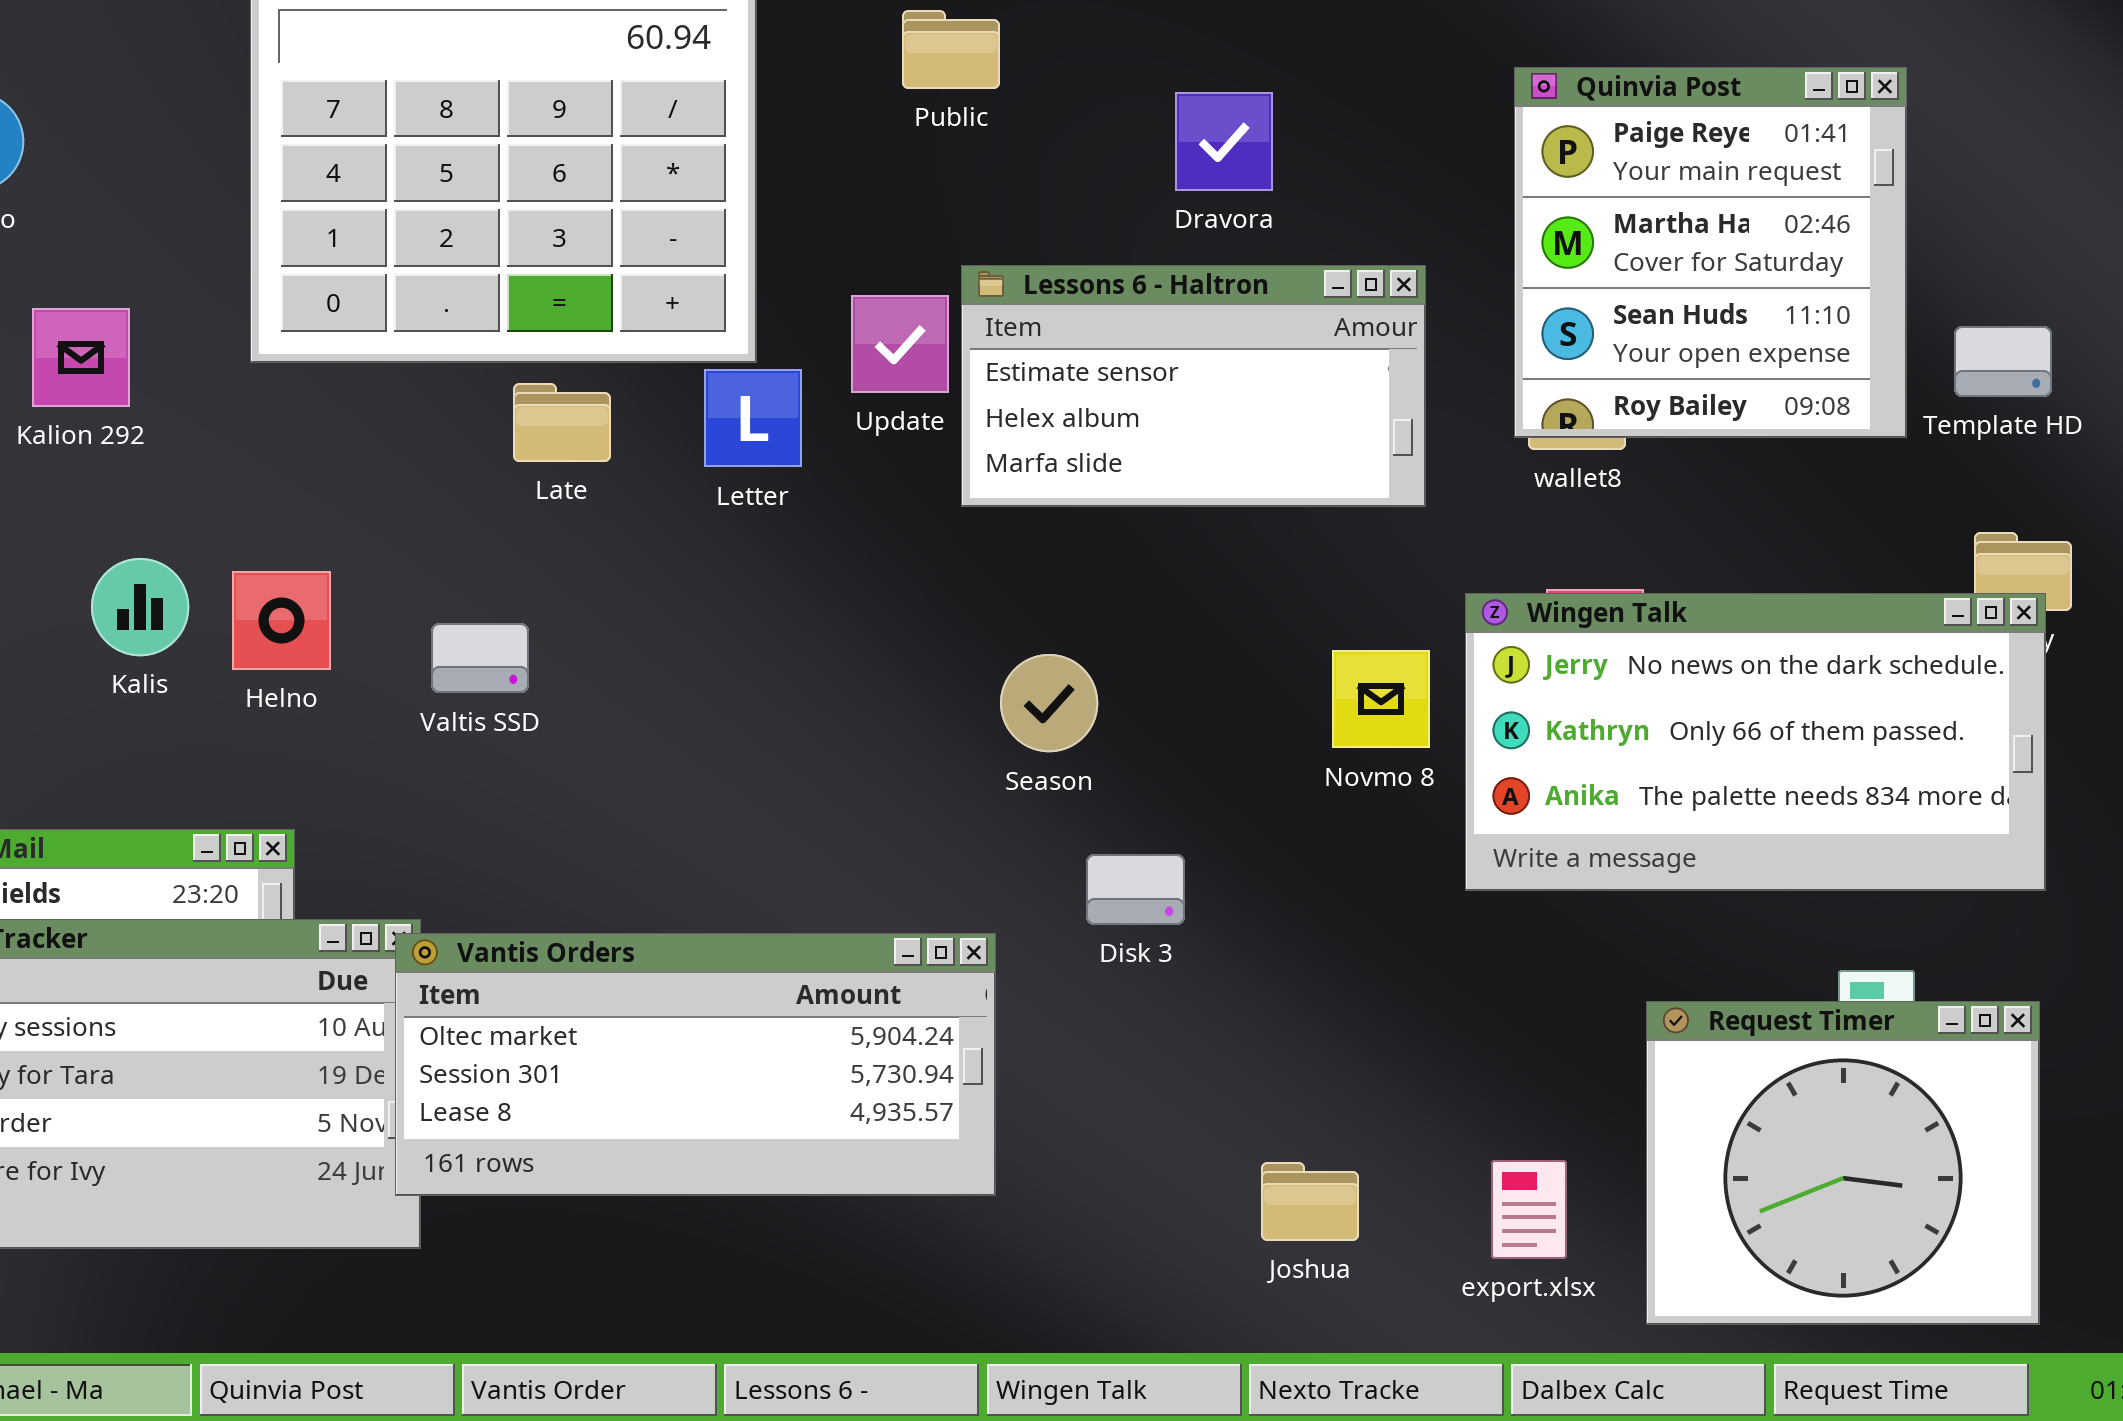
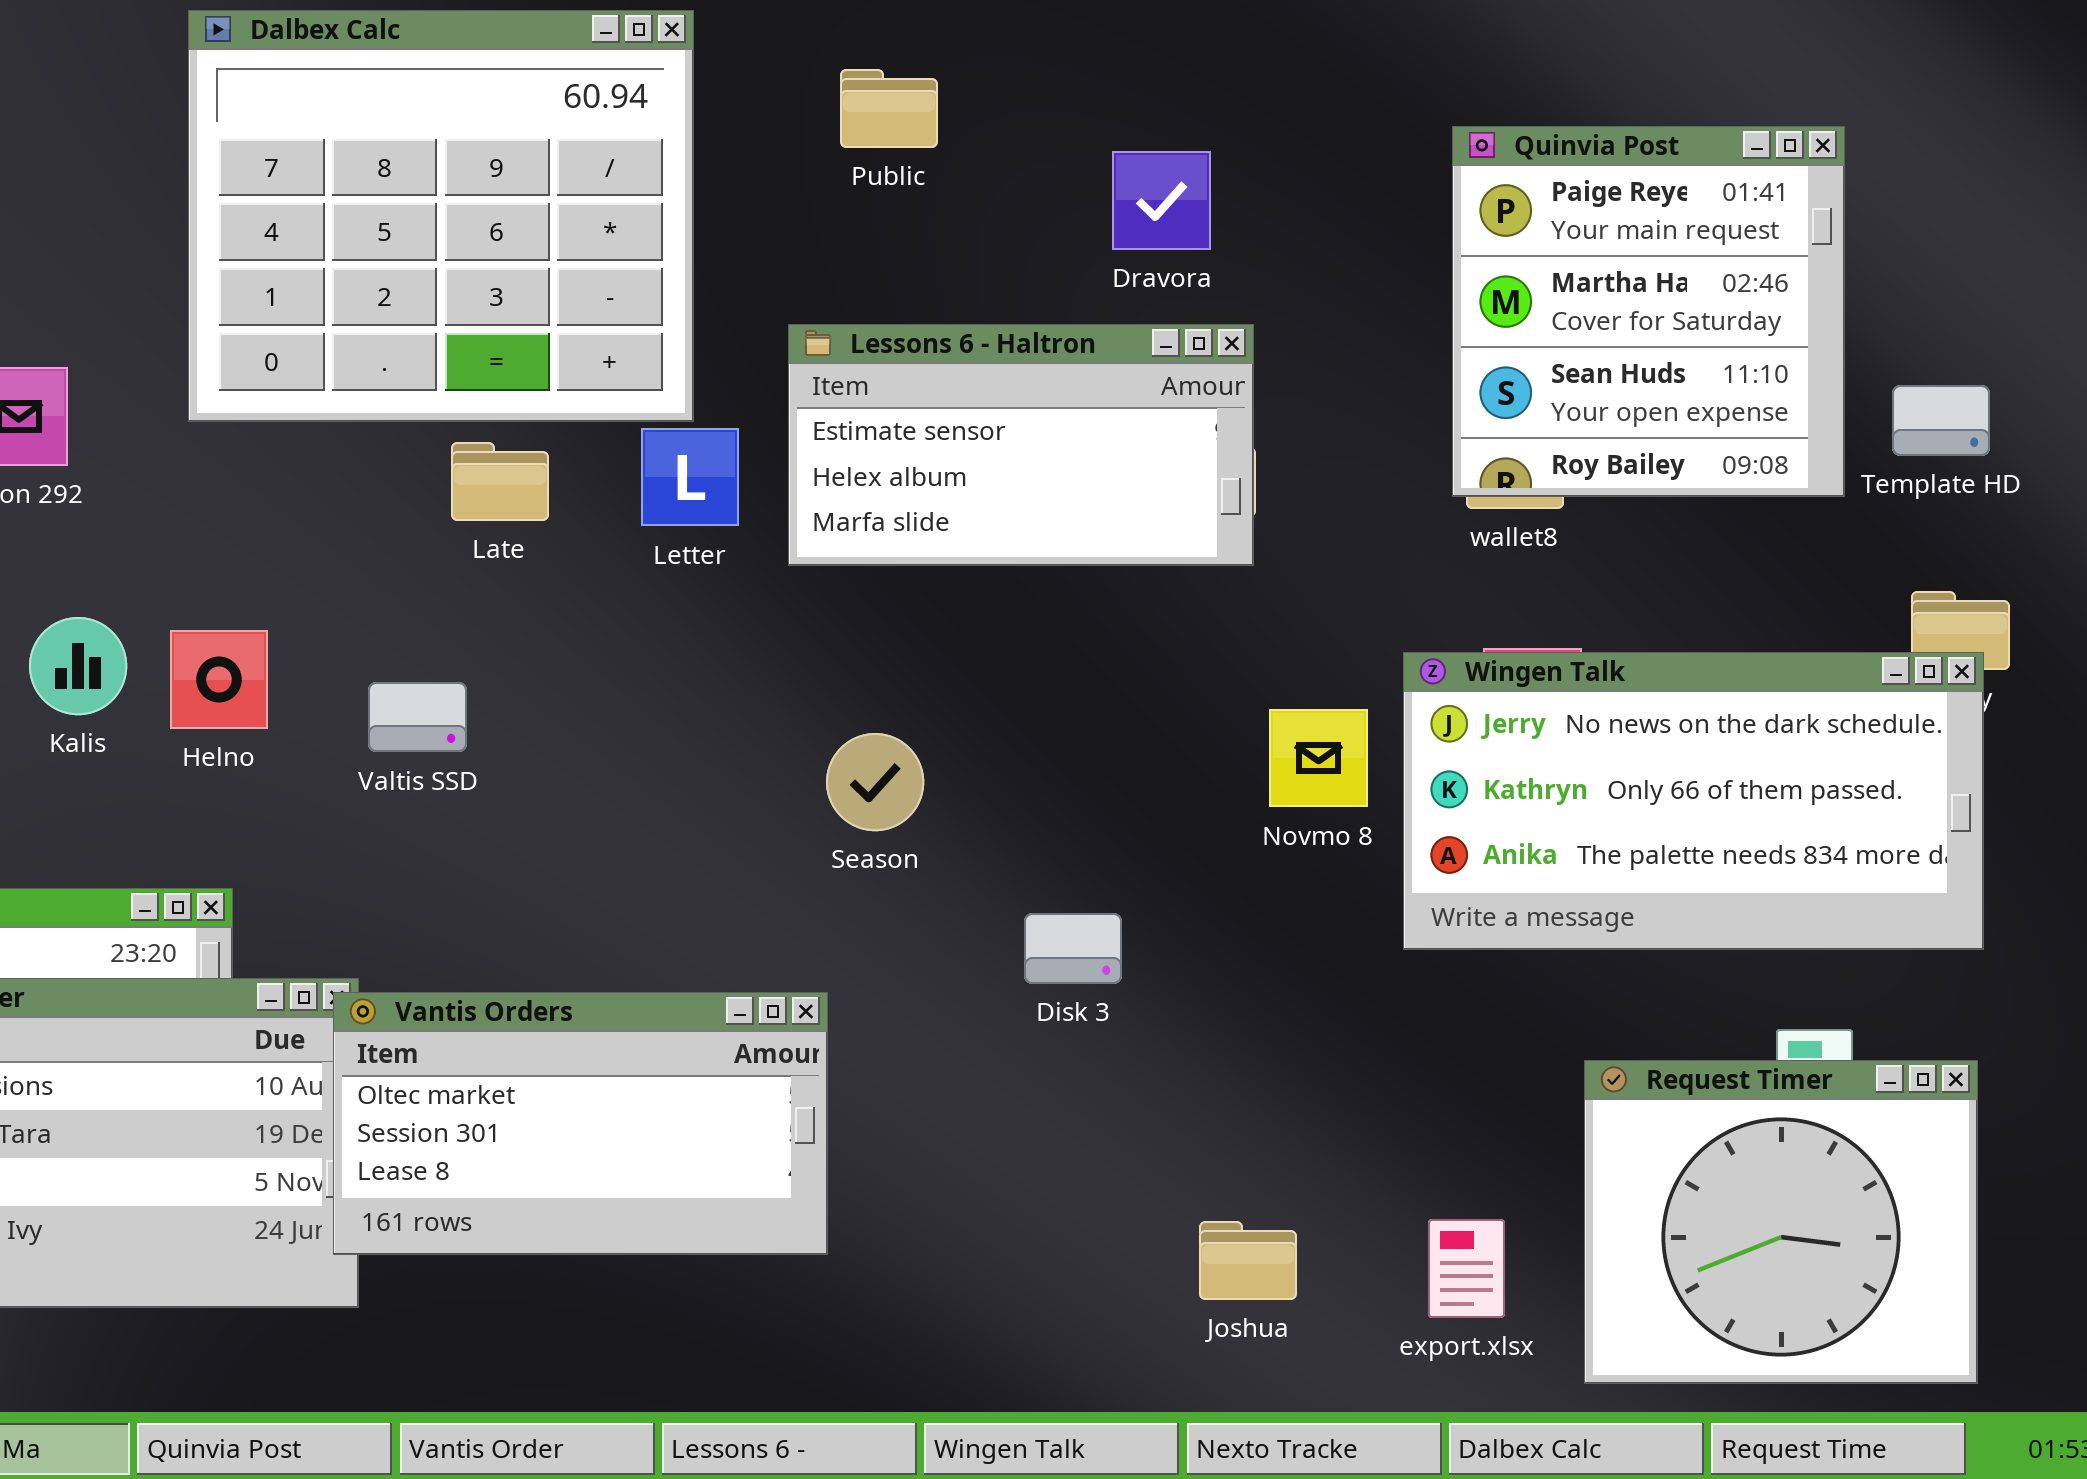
Lessons 6 - Haltron: [961,265,1426,507] -> [788,324,1254,566], moved
Season: [1000,654,1098,752] -> [826,733,924,831], moved
Vantis Orders: [395,933,996,1196] -> [333,992,828,1255], resized

